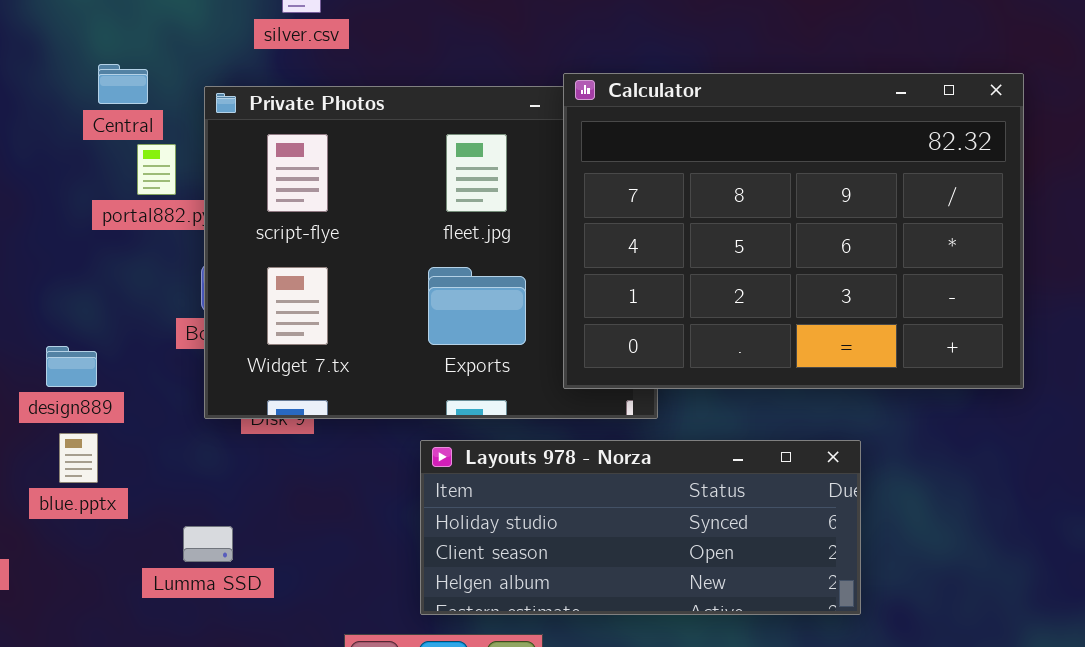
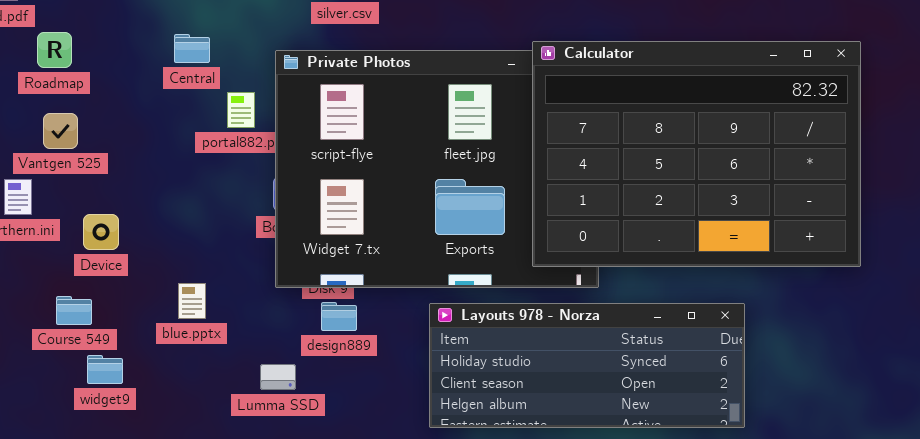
Central: [98,64,148,104] -> [174,34,210,63], moved
design889: [46,346,97,387] -> [321,302,357,331], moved
blue.pptx: [59,433,98,483] -> [178,283,206,319], moved

